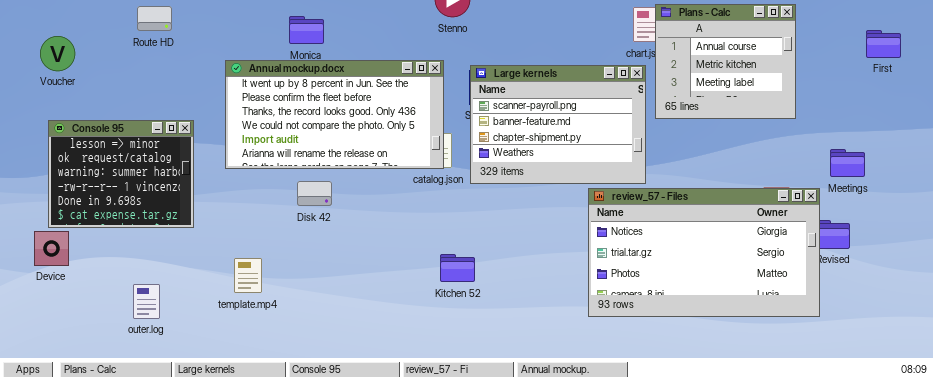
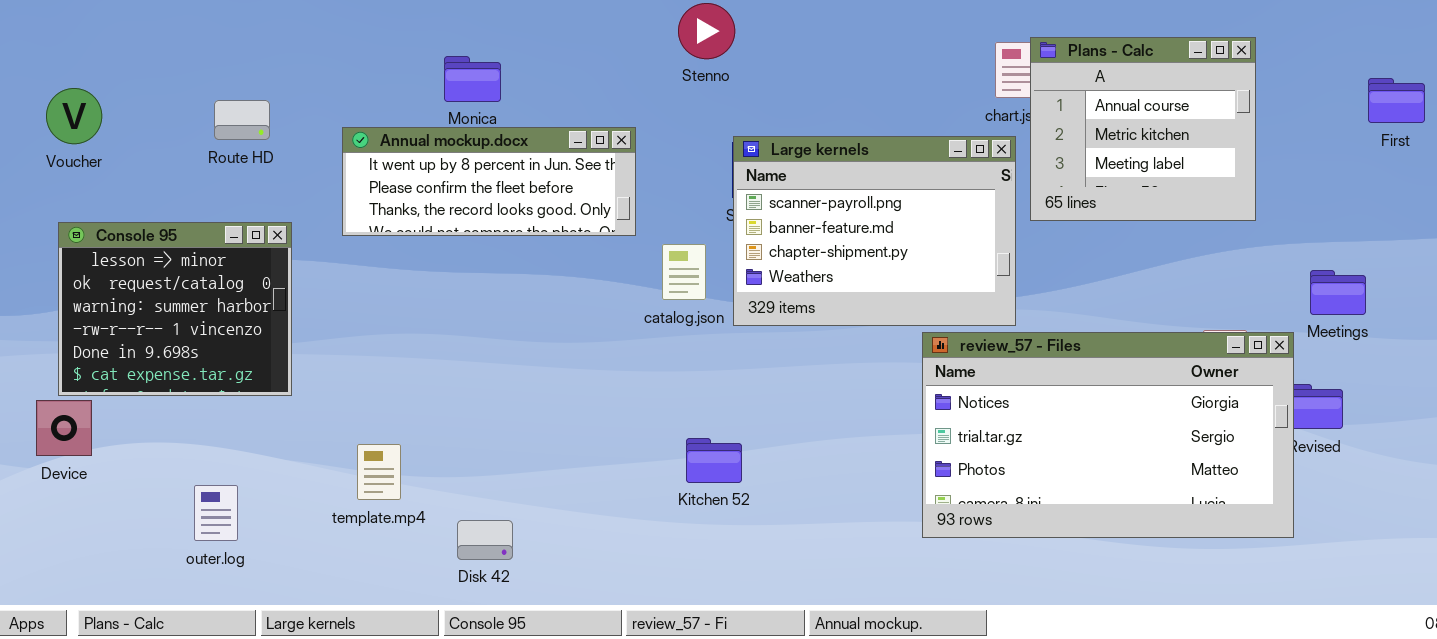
Route HD: [137,6,172,31] -> [214,100,270,140], moved
Annual mockup.docx: [225,60,444,169] -> [342,127,636,236], resized
Disk 42: [297,181,332,206] -> [457,520,513,560], moved

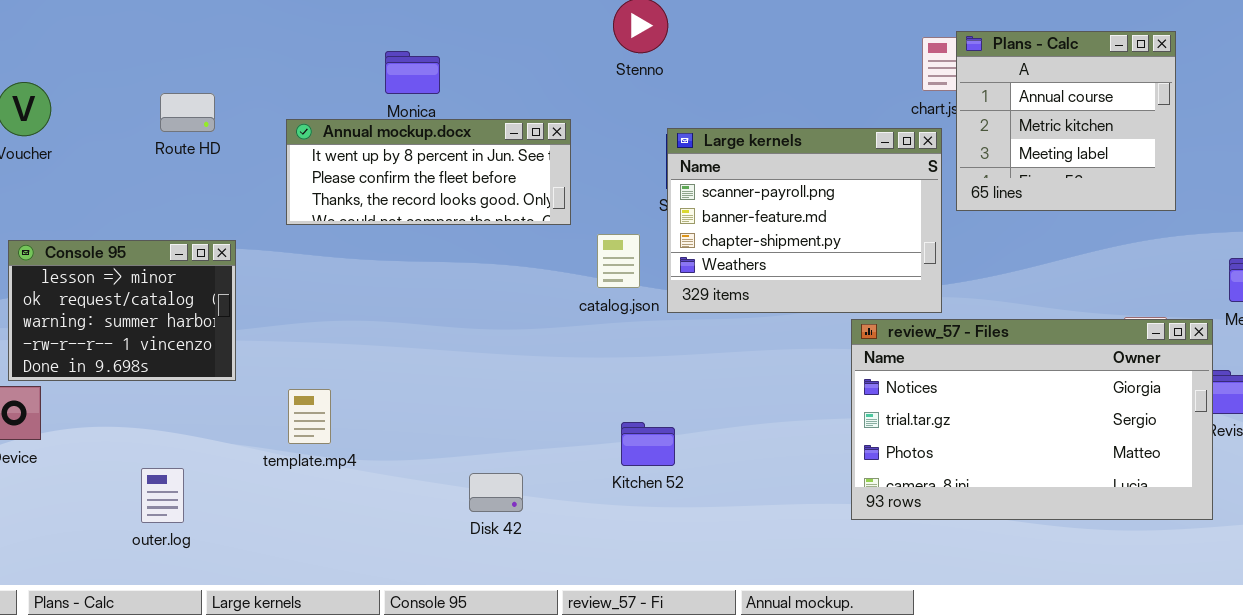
Console 95: [58,222,292,396] -> [8,240,236,381], resized
template.mp4: [357,444,401,500] -> [288,389,331,444], moved
Disk 42: [457,520,513,560] -> [469,473,523,512], moved

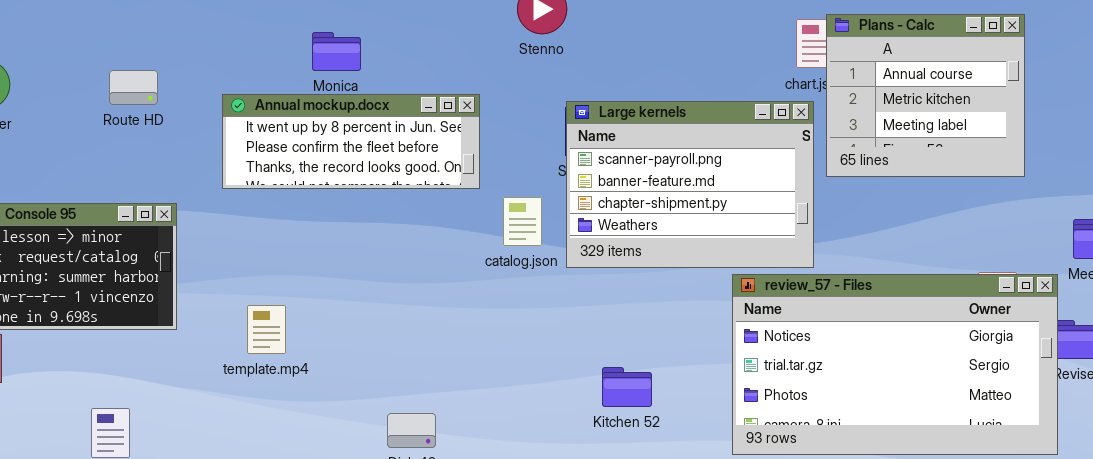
template.mp4: [288,389,331,444] -> [247,305,286,354], moved
Kitchen 52: [621,422,675,466] -> [602,367,652,407], moved

